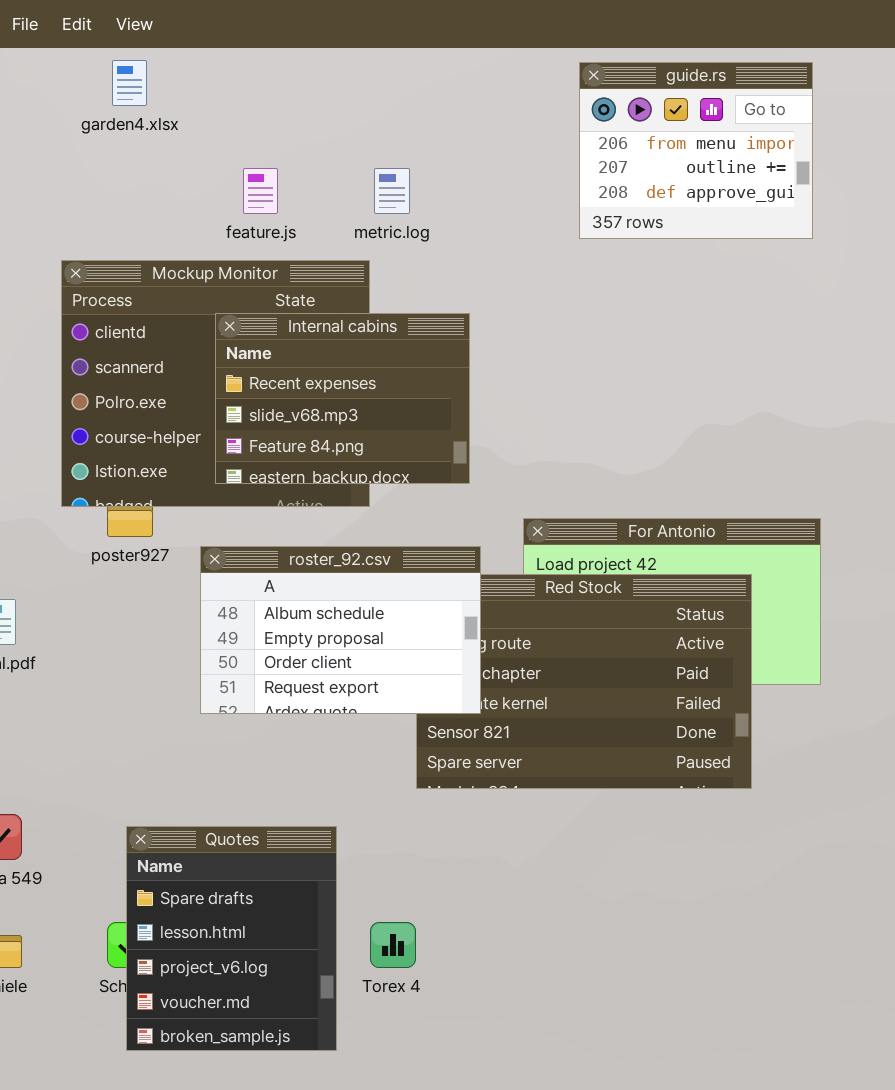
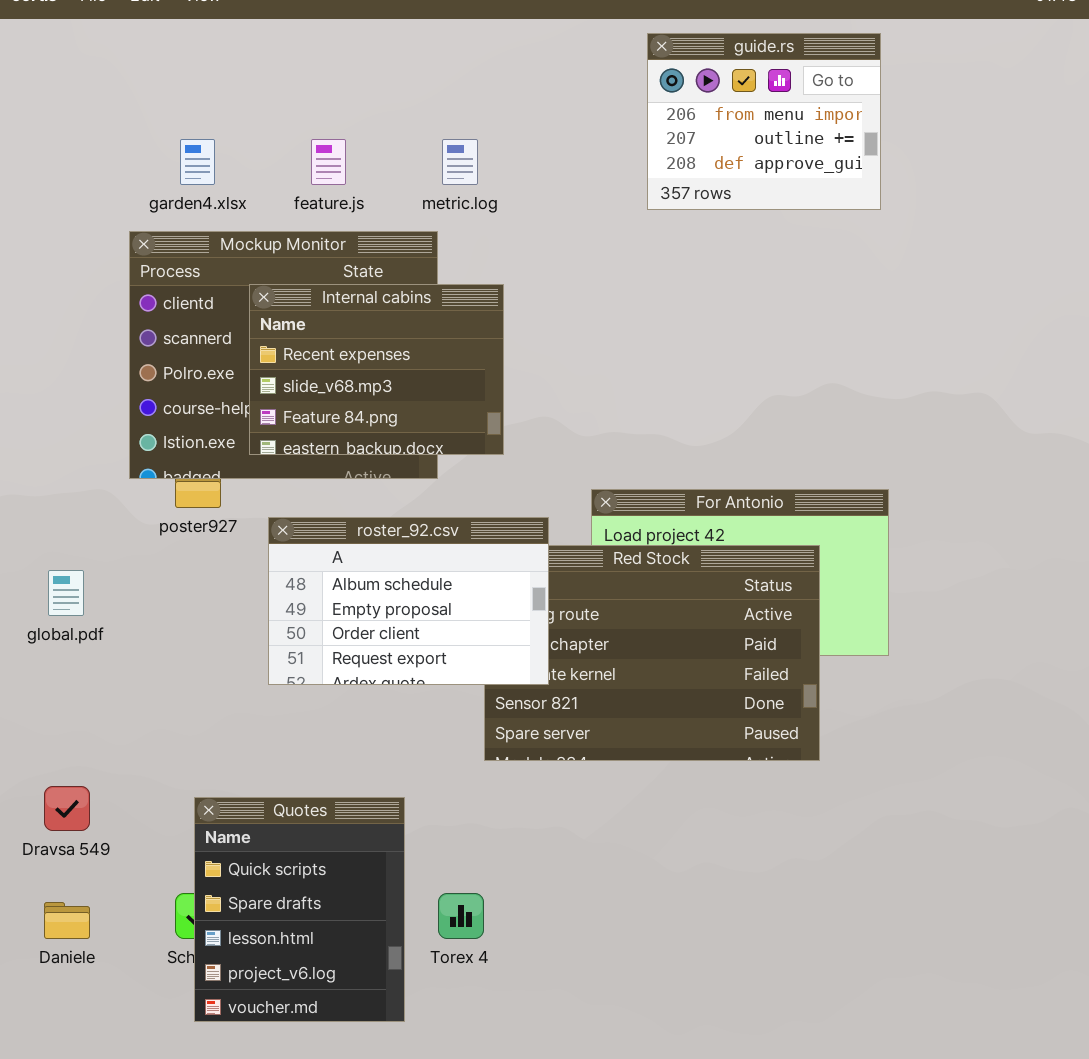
garden4.xlsx: [112,60,147,106] -> [180,139,215,185], moved
Internal cabins: [215,313,470,484] -> [249,284,504,455], moved
Quotes: [126,826,337,1051] -> [194,797,405,1022], scrolled up 1 row

